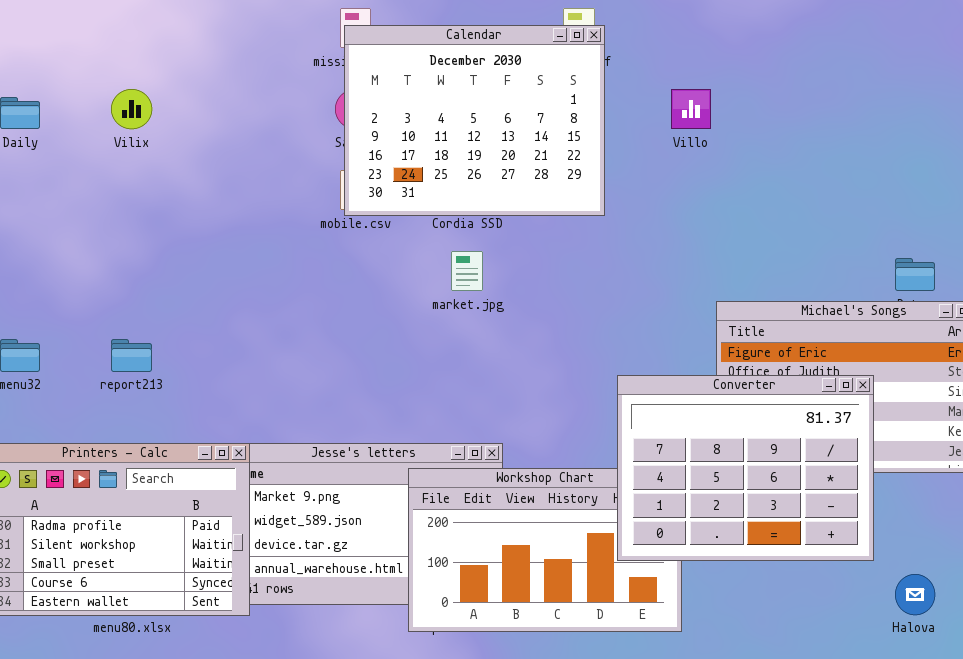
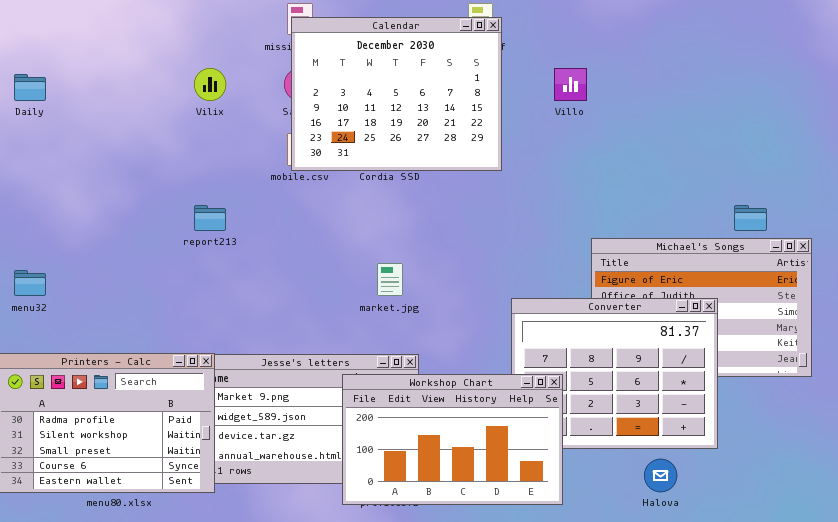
Vilix: [111,89,152,129] -> [194,68,226,101], moved
market.jpg: [451,251,483,291] -> [377,263,403,296], moved
report213: [111,339,152,372] -> [194,205,226,231], moved
Workshop Chart: [408,468,682,632] -> [342,374,563,505], raised
Halova: [895,574,935,615] -> [644,459,677,492], moved

